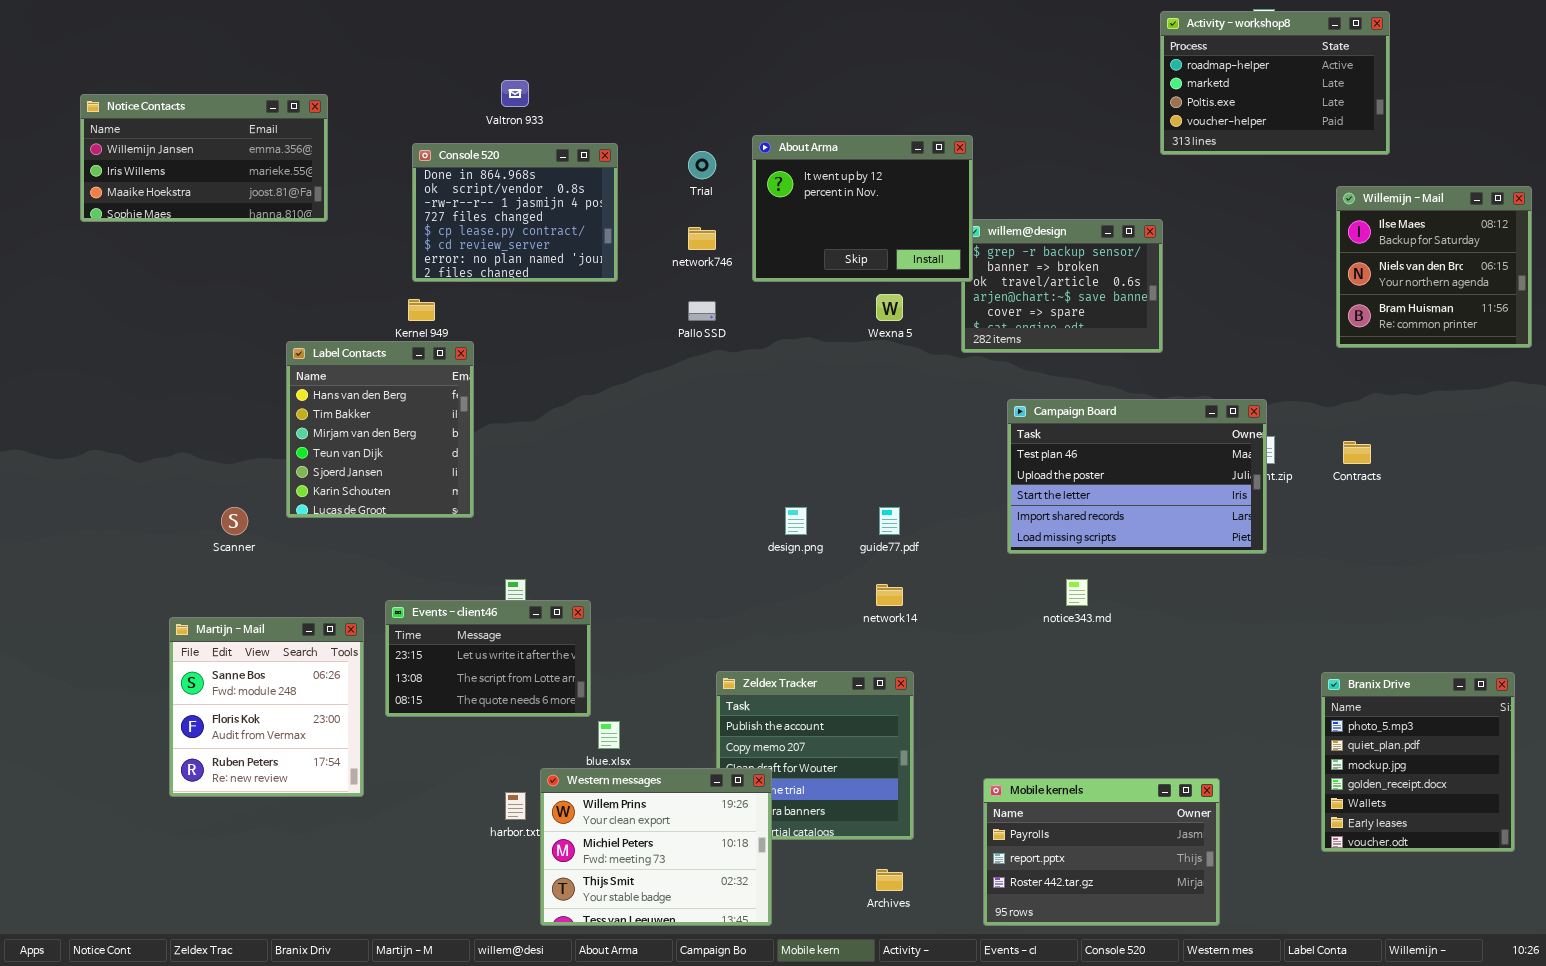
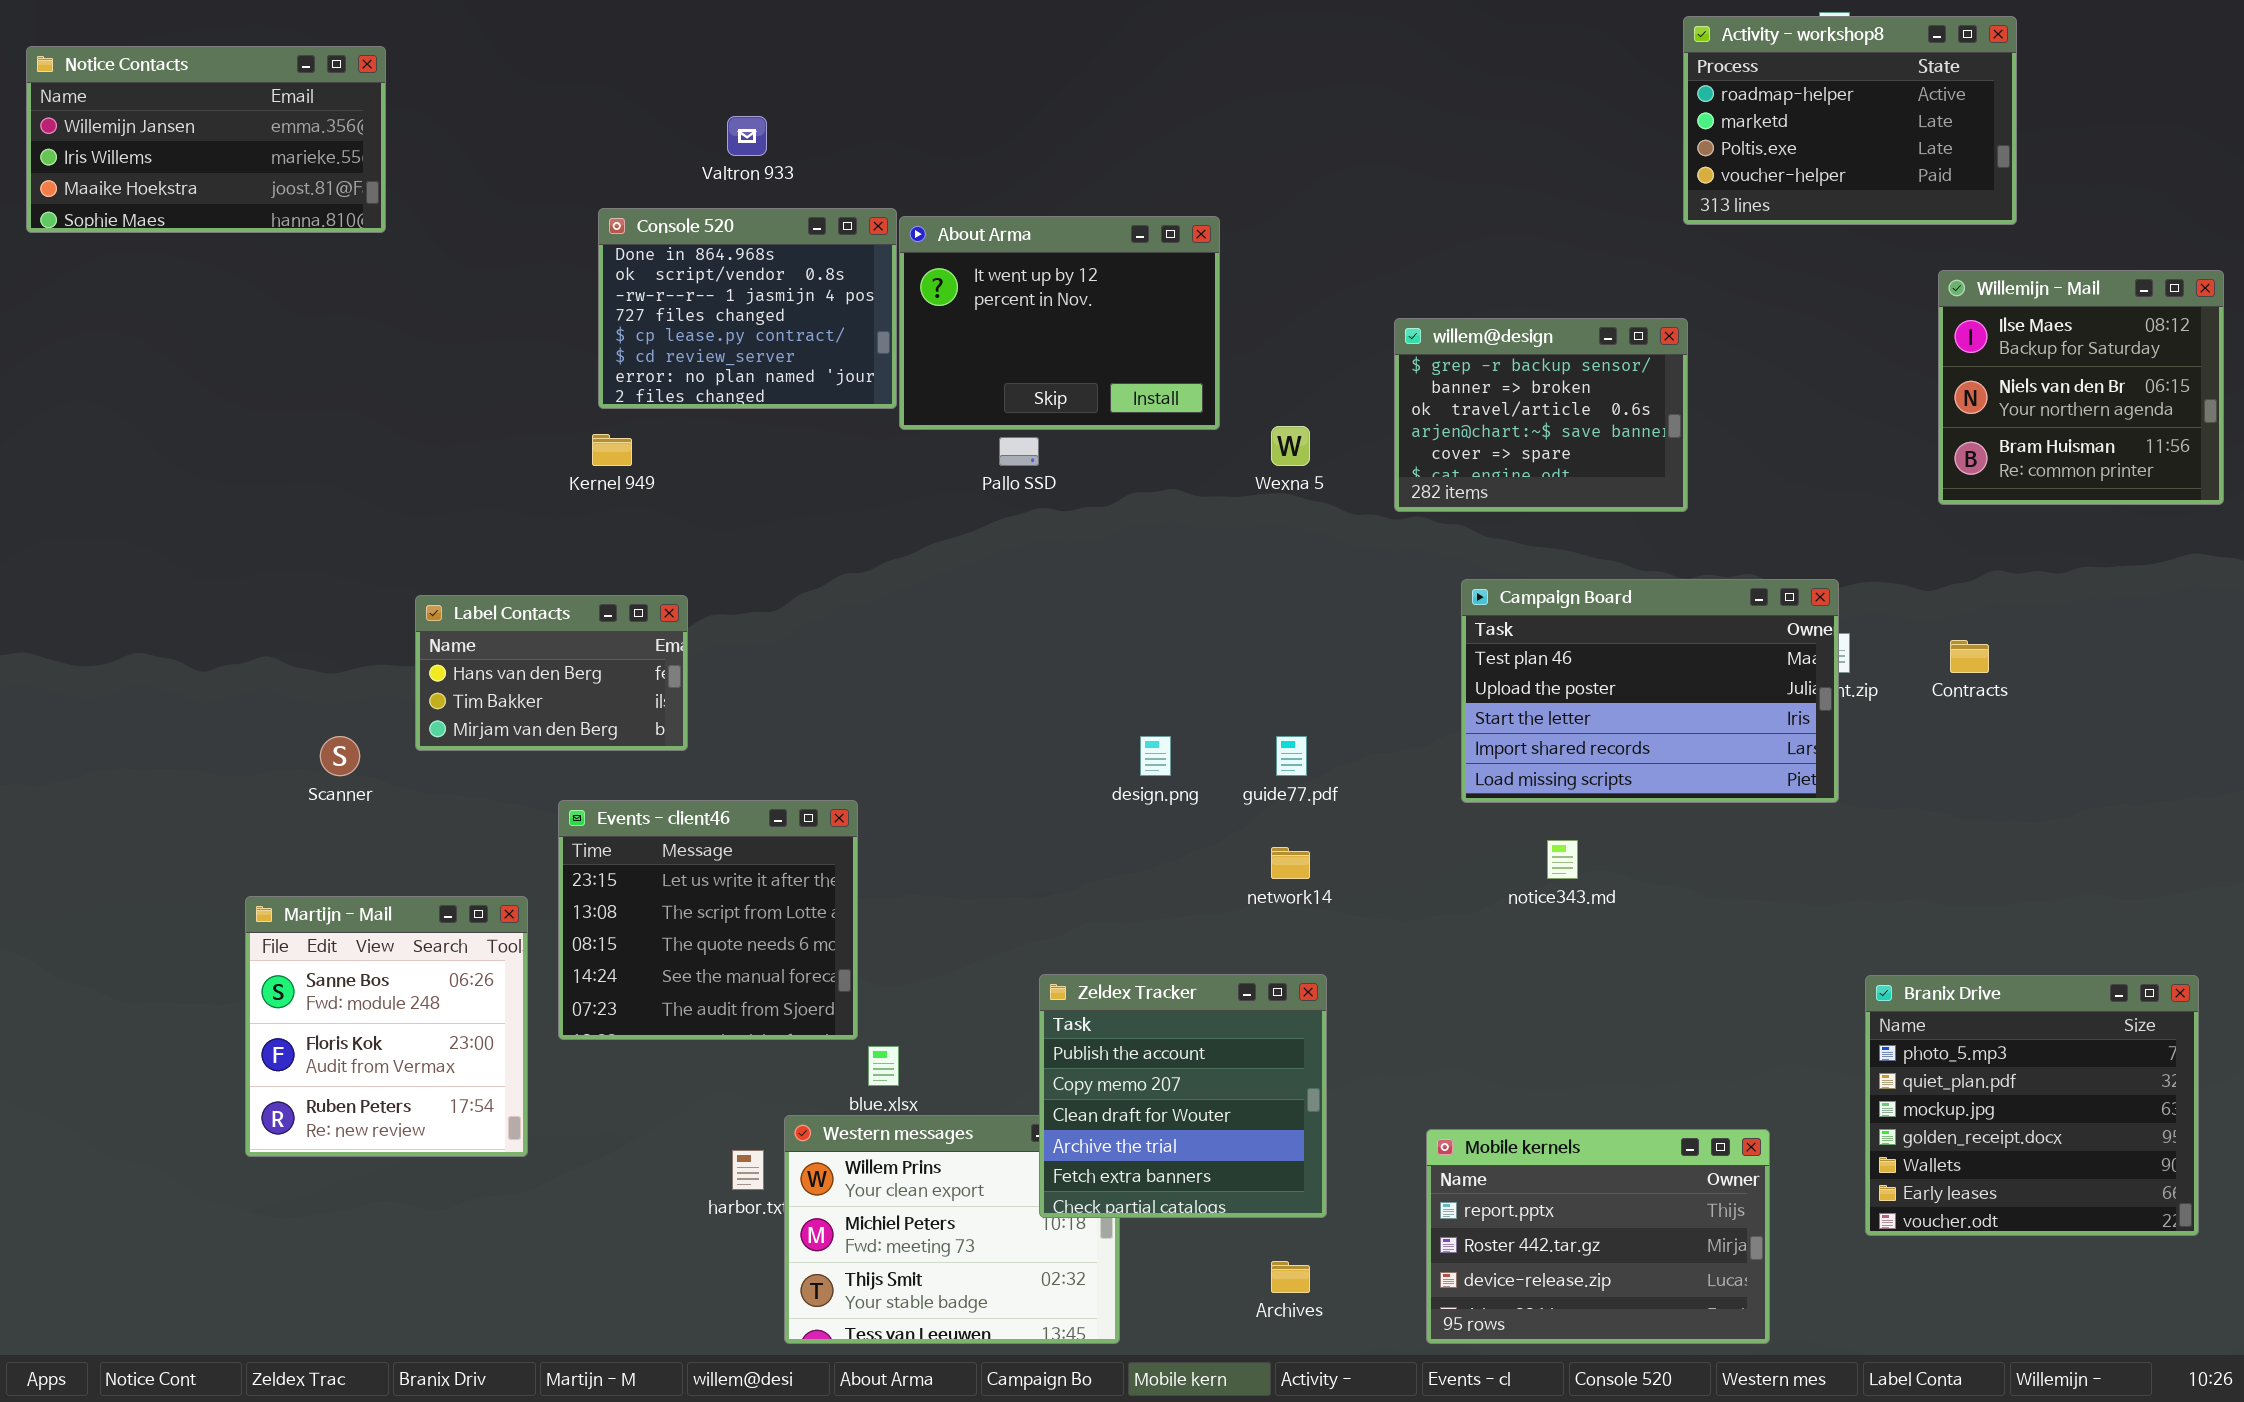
Notice Contacts: [80,94,328,222] -> [26,46,386,233], moved
About Arma: [752,135,973,282] -> [899,216,1220,430], moved
Label Contacts: [286,341,474,518] -> [415,595,688,751], resized
Events - client46: [385,600,591,717] -> [558,800,858,1040], resized
Zeldex Tracker: [716,671,914,840] -> [1039,974,1327,1218], raised
Branix Drive: [1321,672,1515,852] -> [1865,975,2199,1236], resized
Mobile kernels: [983,778,1220,926] -> [1426,1129,1770,1344], scrolled down 1 row

